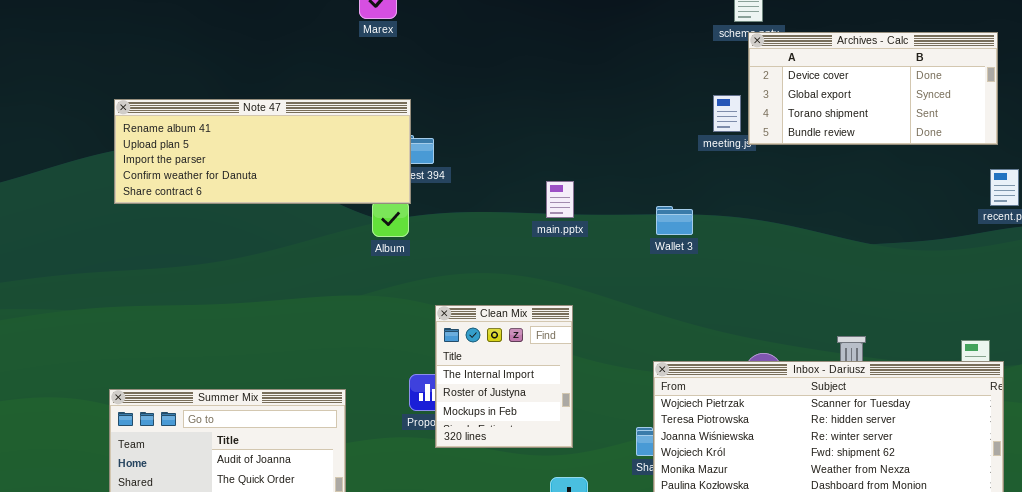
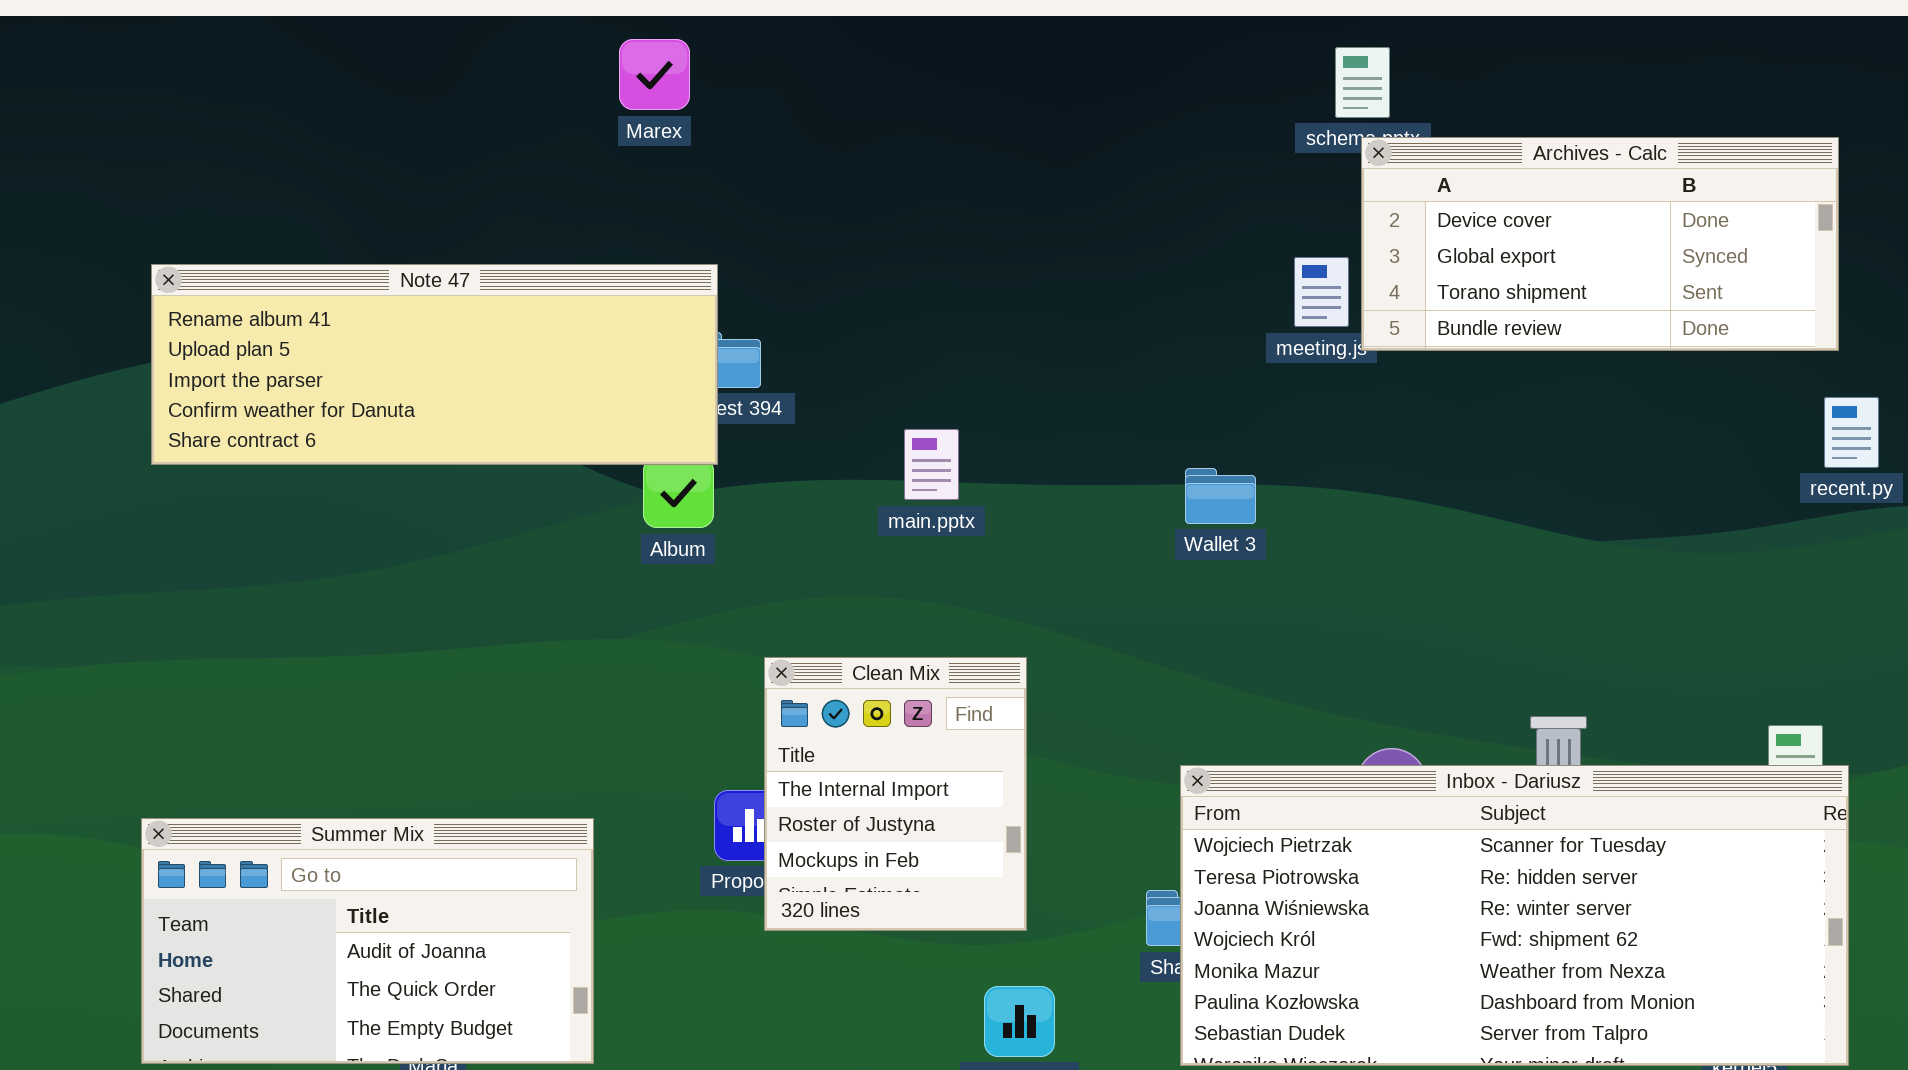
main.pptx: [546,181,574,218] -> [904,429,959,500], moved

